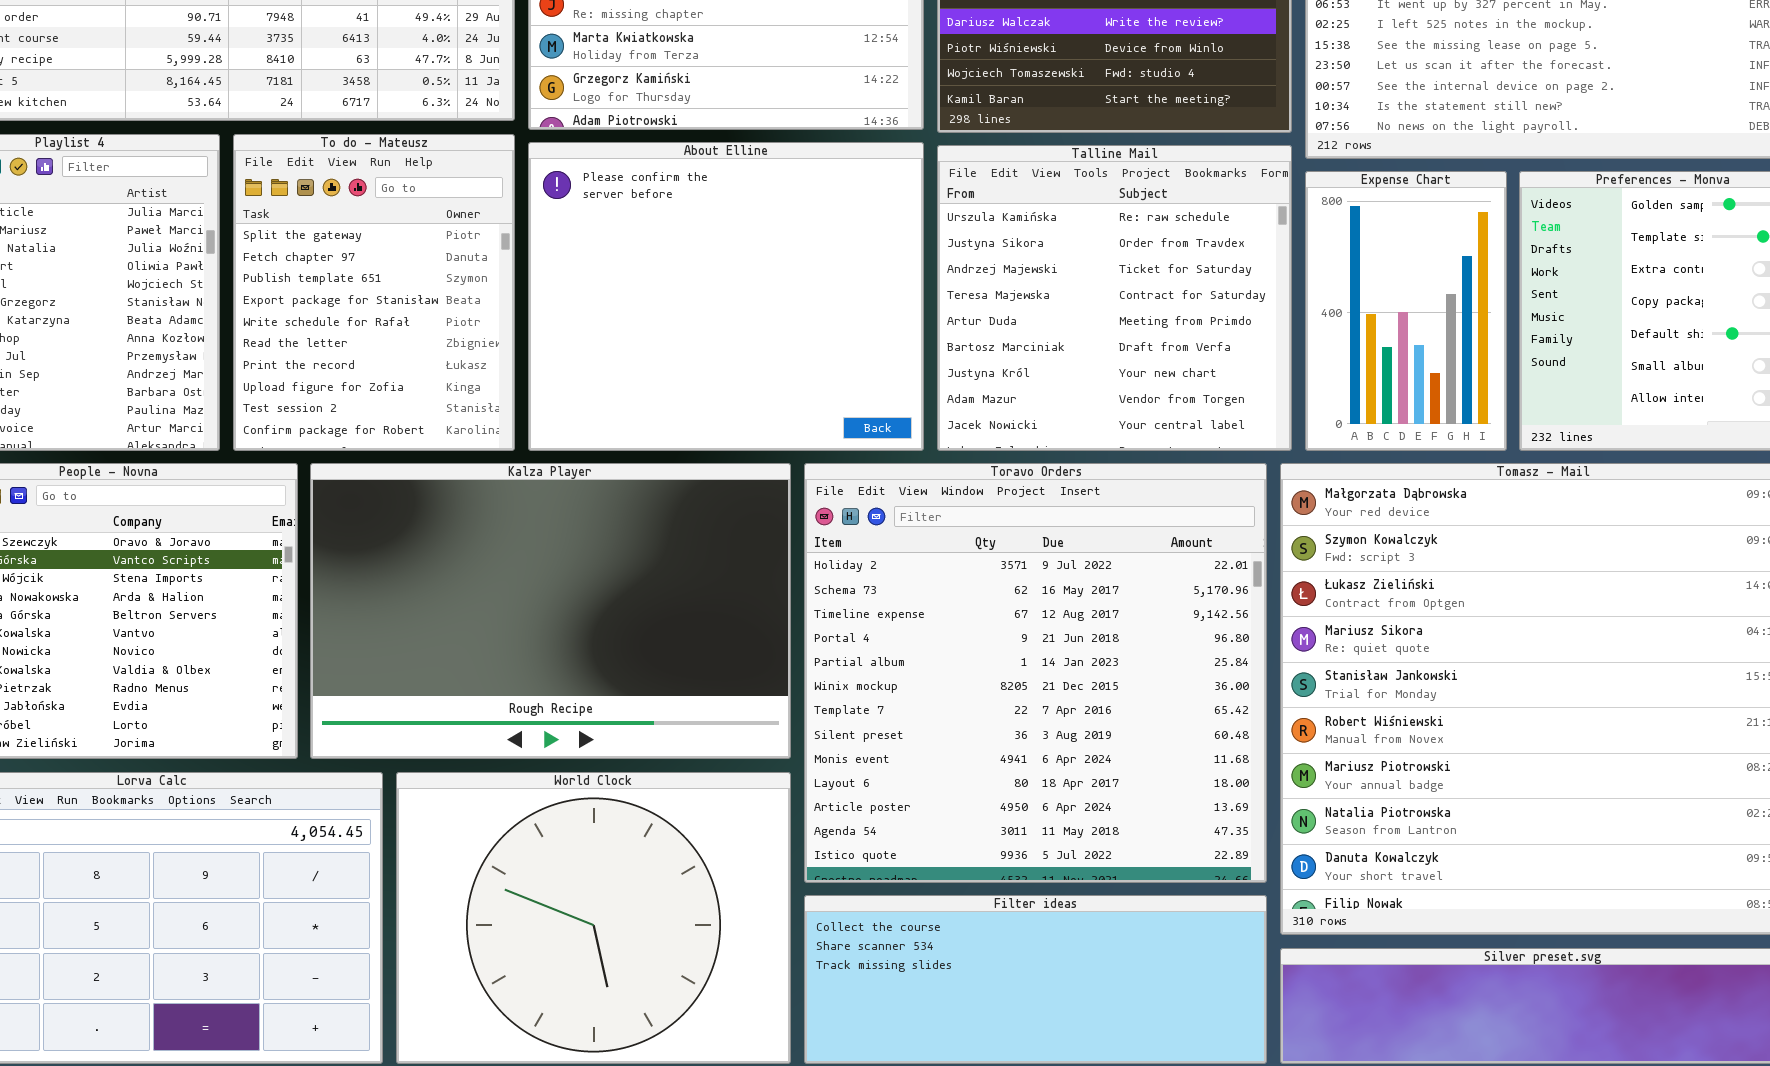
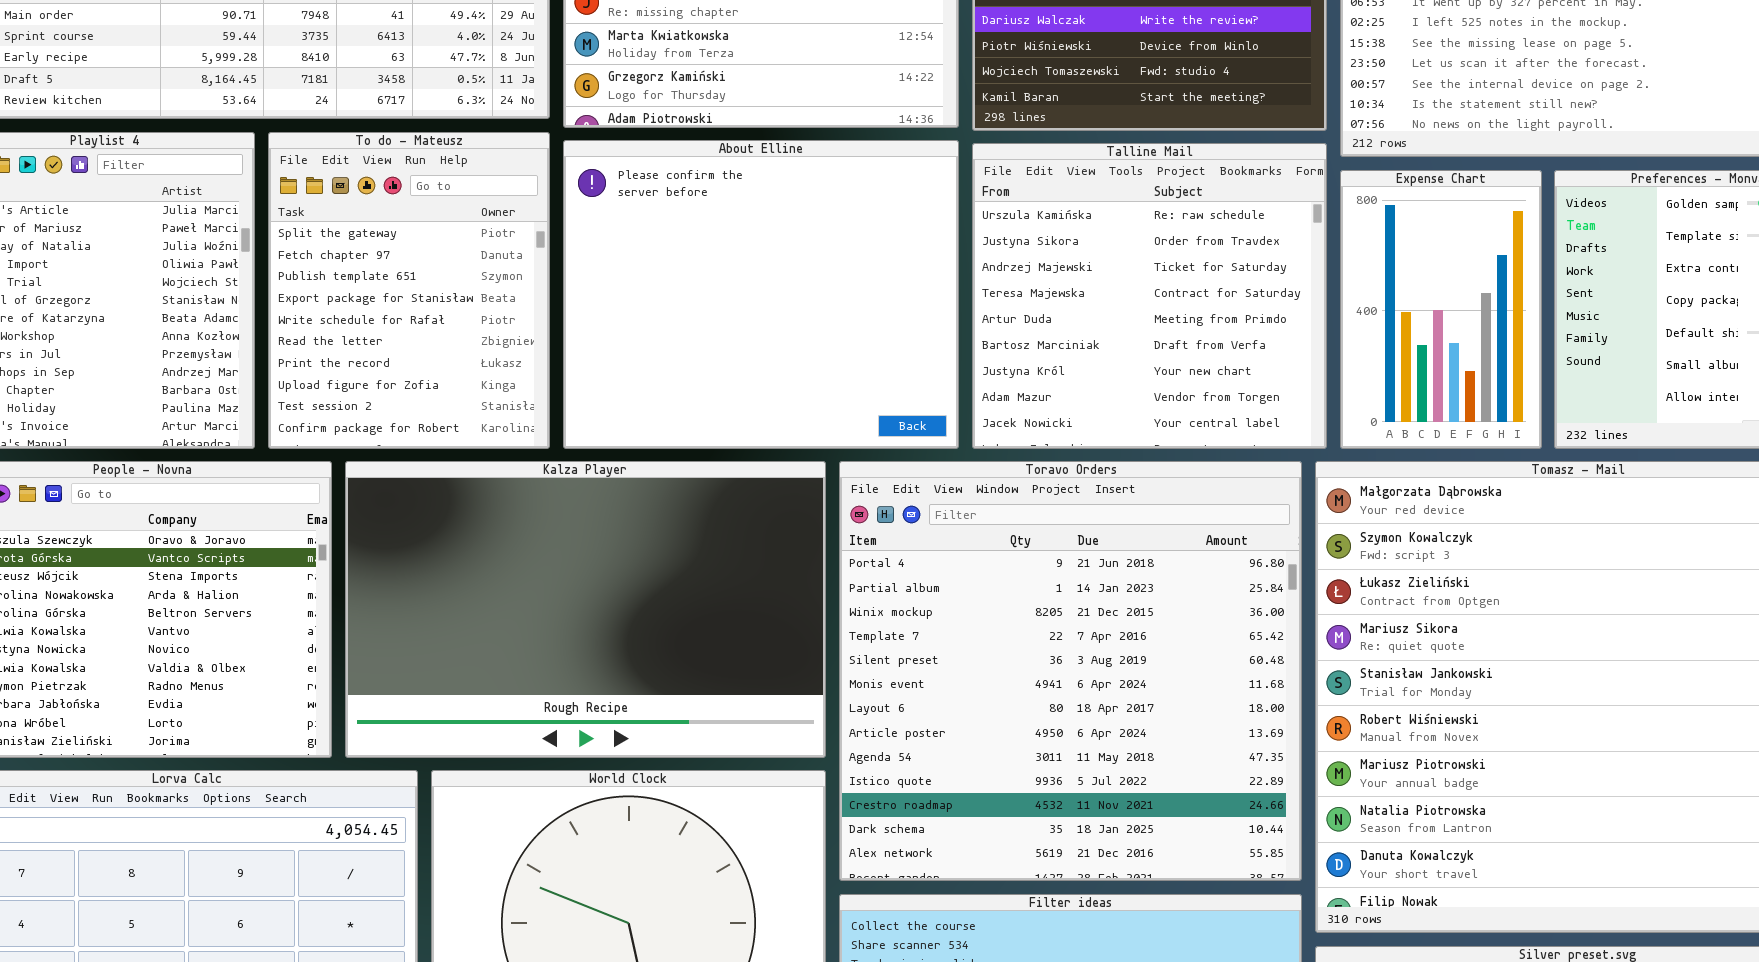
Toravo Orders: [804,463,1267,883] -> [839,461,1302,881], scrolled down 3 rows

